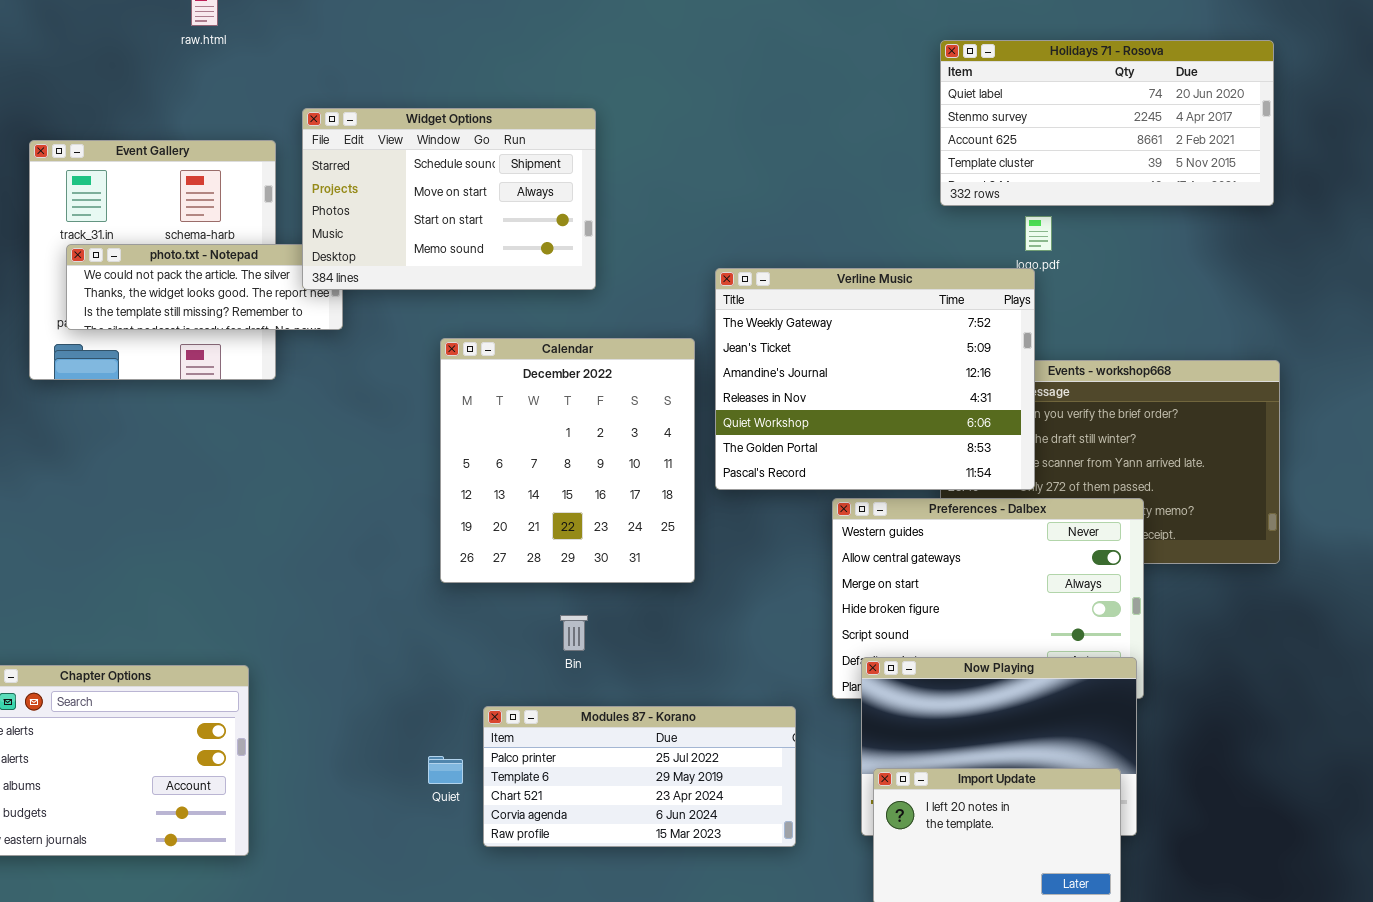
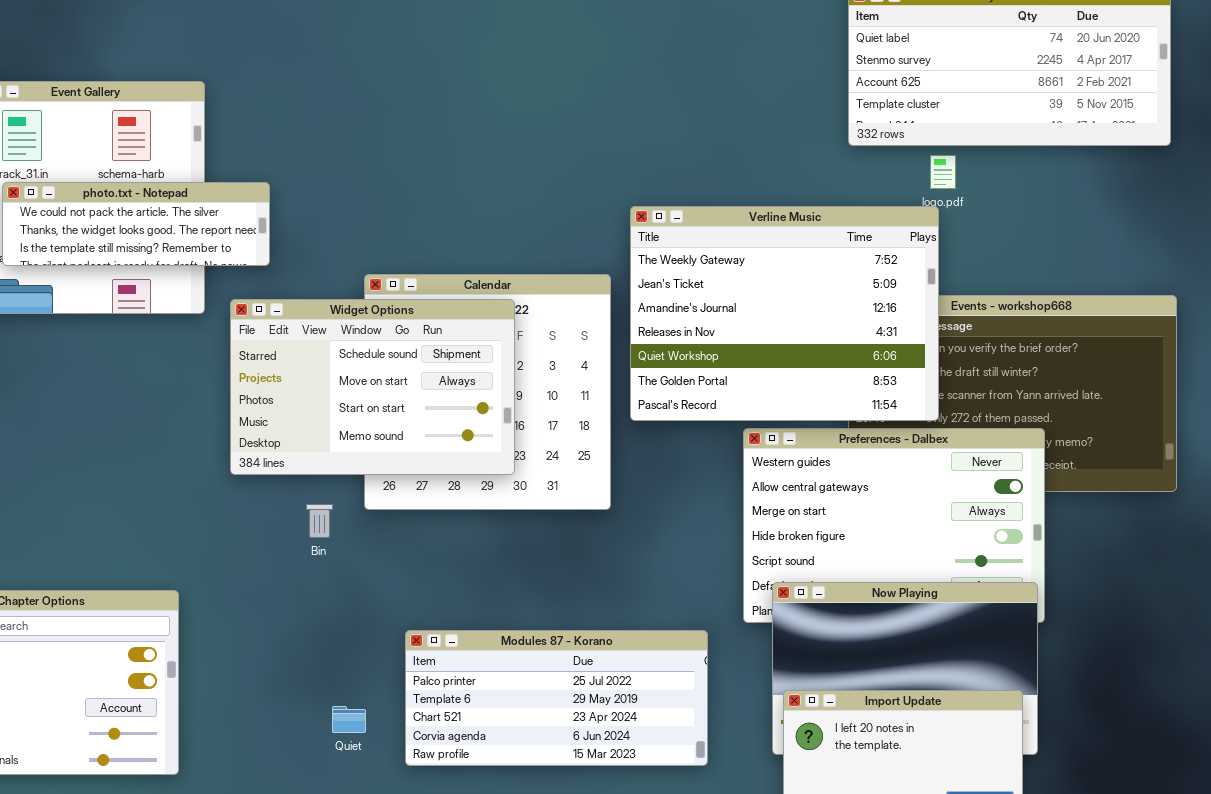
Widget Options: [302,108,596,290] -> [230,299,515,475], moved
Bin: [560,615,588,651] -> [306,504,333,538], moved
Quiet: [428,756,463,784] -> [332,706,366,733], moved

